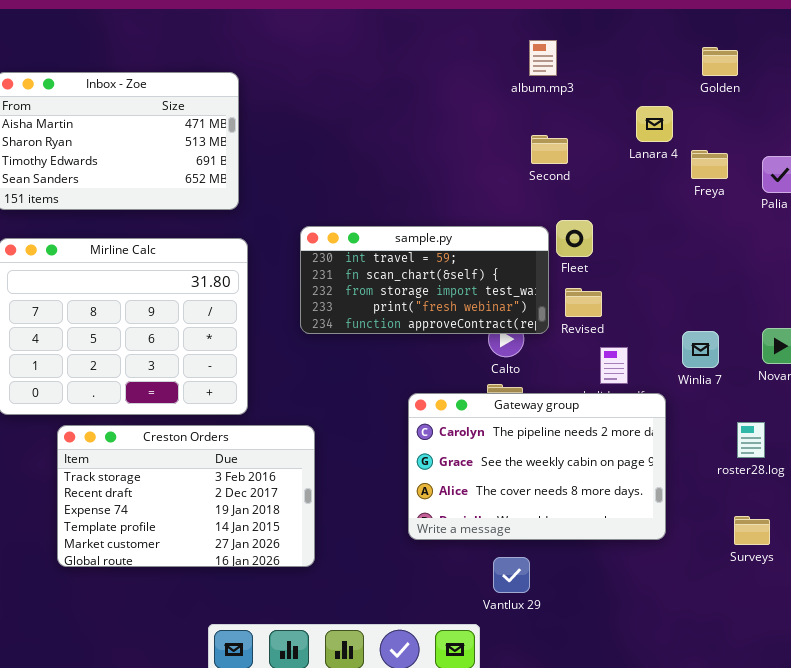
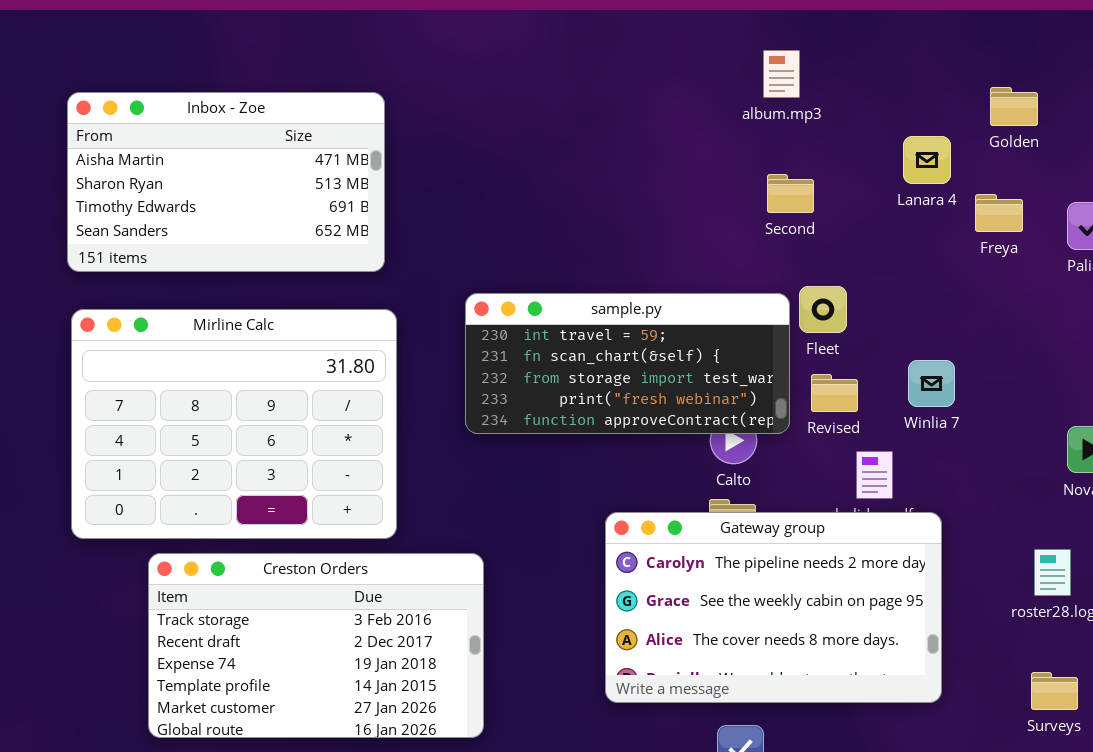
Golden: [702,47,738,76] -> [990,87,1038,126], moved
Winlia 7: [682,331,719,368] -> [908,360,955,407], moved

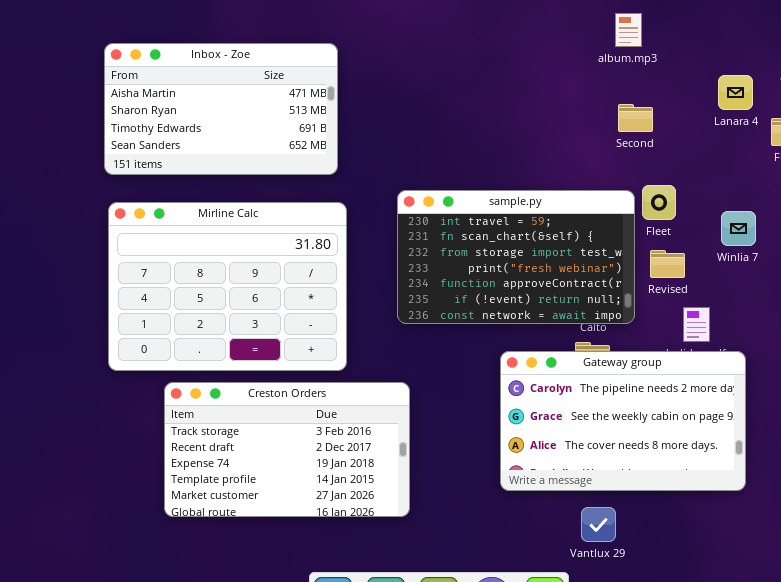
sample.py: [465,293,790,434] -> [397,190,635,324], resized
Winlia 7: [908,360,955,407] -> [721,211,756,246], moved

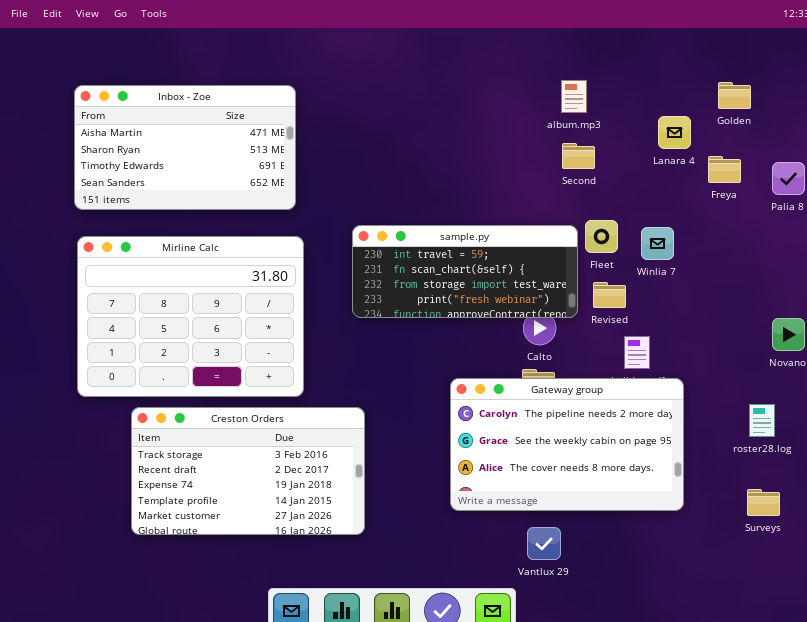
album.mp3: [615,13,642,47] -> [561,80,587,113], moved
sample.py: [397,190,635,324] -> [352,225,578,318], resized
Winlia 7: [721,211,756,246] -> [641,227,674,260], moved

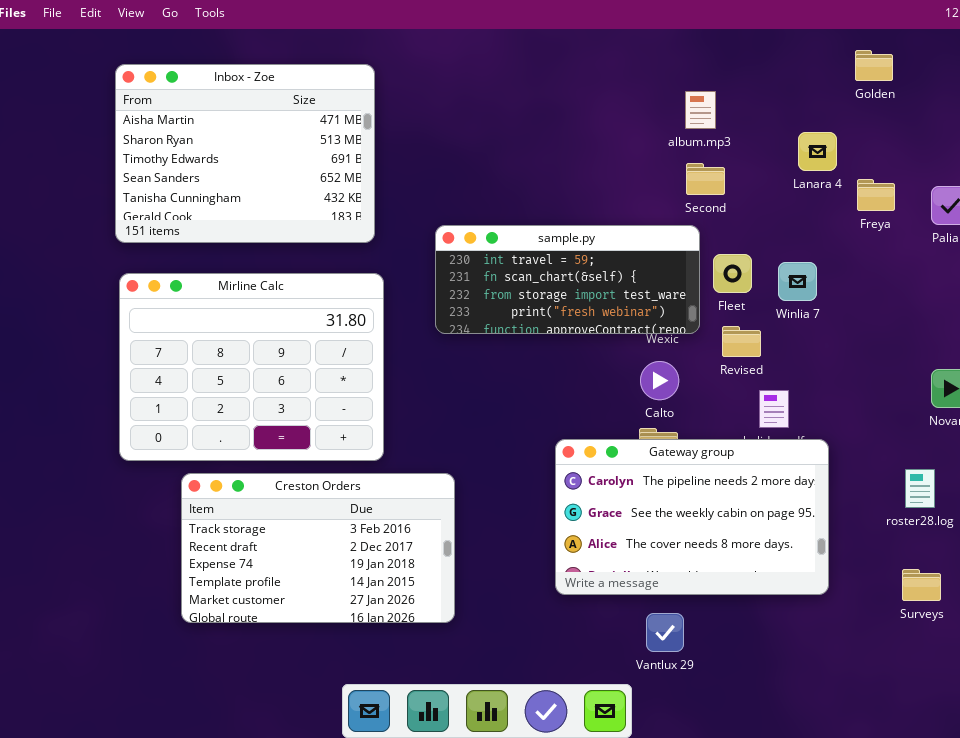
Golden: [718,82,751,109] -> [855,50,893,81], moved
Inbox - Zoe: [74,85,296,210] -> [115,64,375,243], resized
sample.py: [352,225,578,318] -> [435,225,700,334], moved

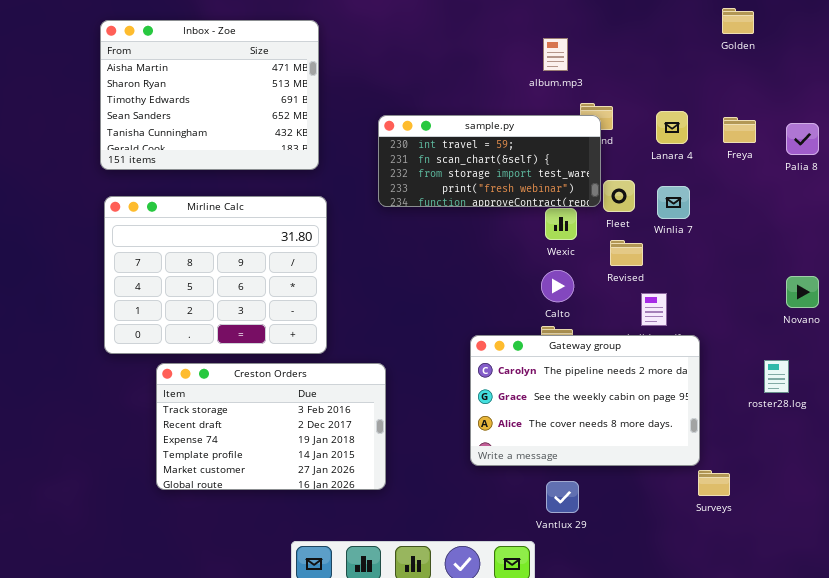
album.mp3: [685,91,716,129] -> [543,38,568,71], moved
Lanara 4: [798,132,837,171] -> [656,111,688,144], moved
sample.py: [435,225,700,334] -> [378,115,601,207], moved
Surveys: [902,569,941,601] -> [698,470,730,496], moved

